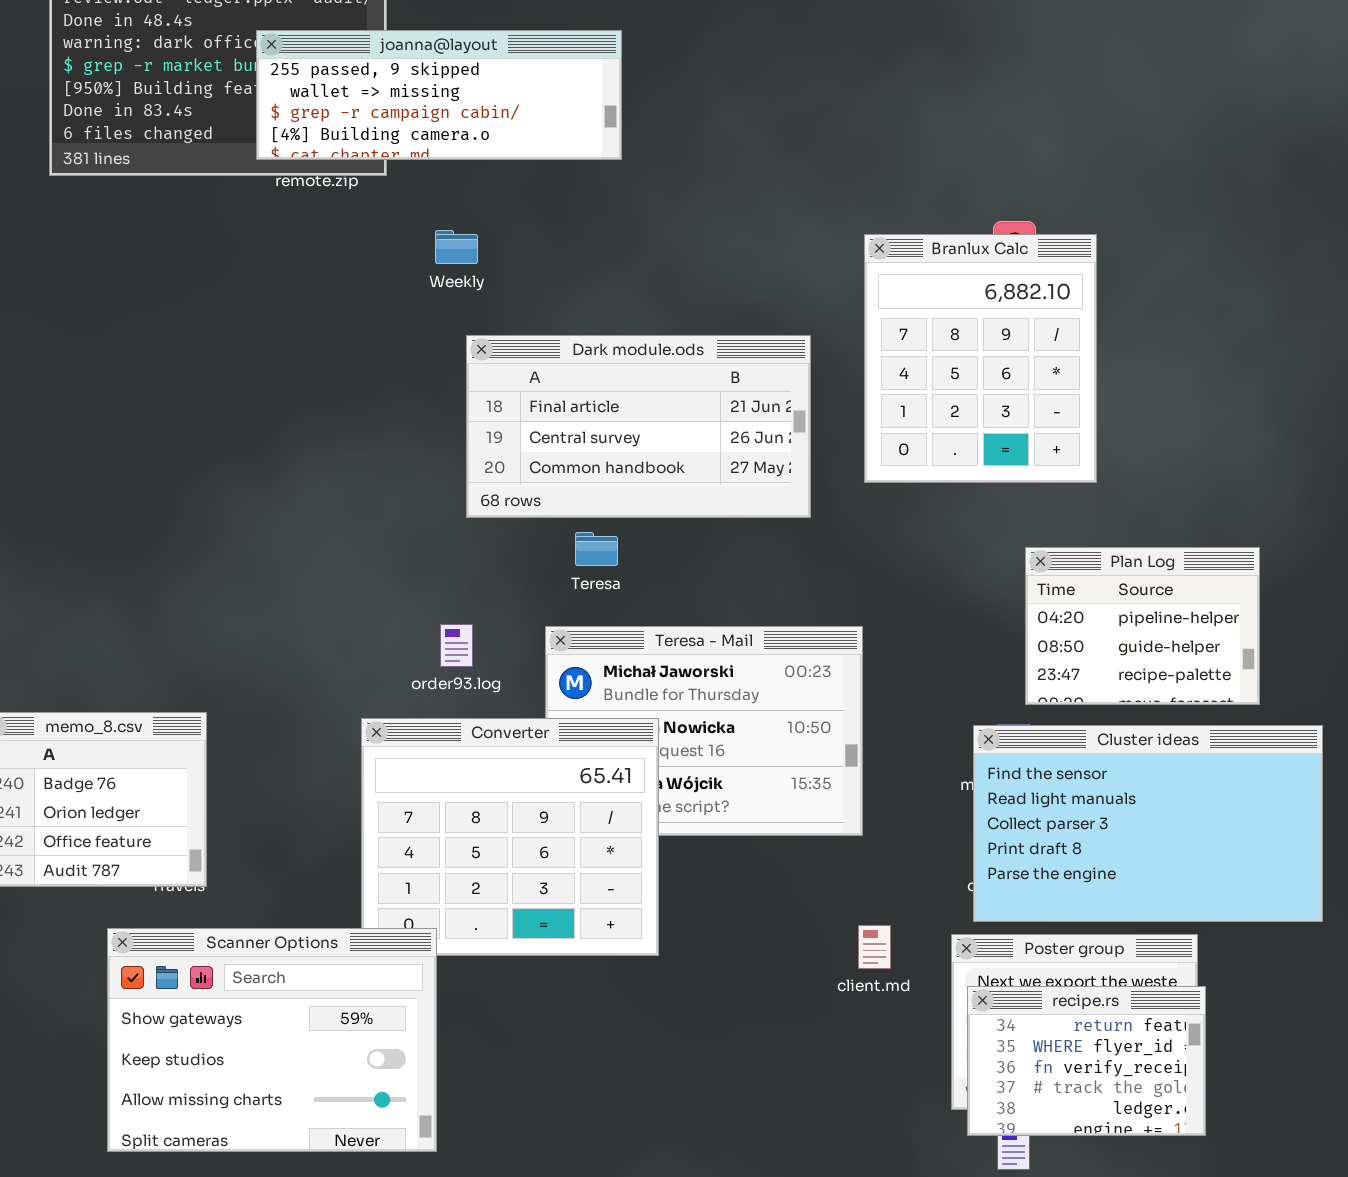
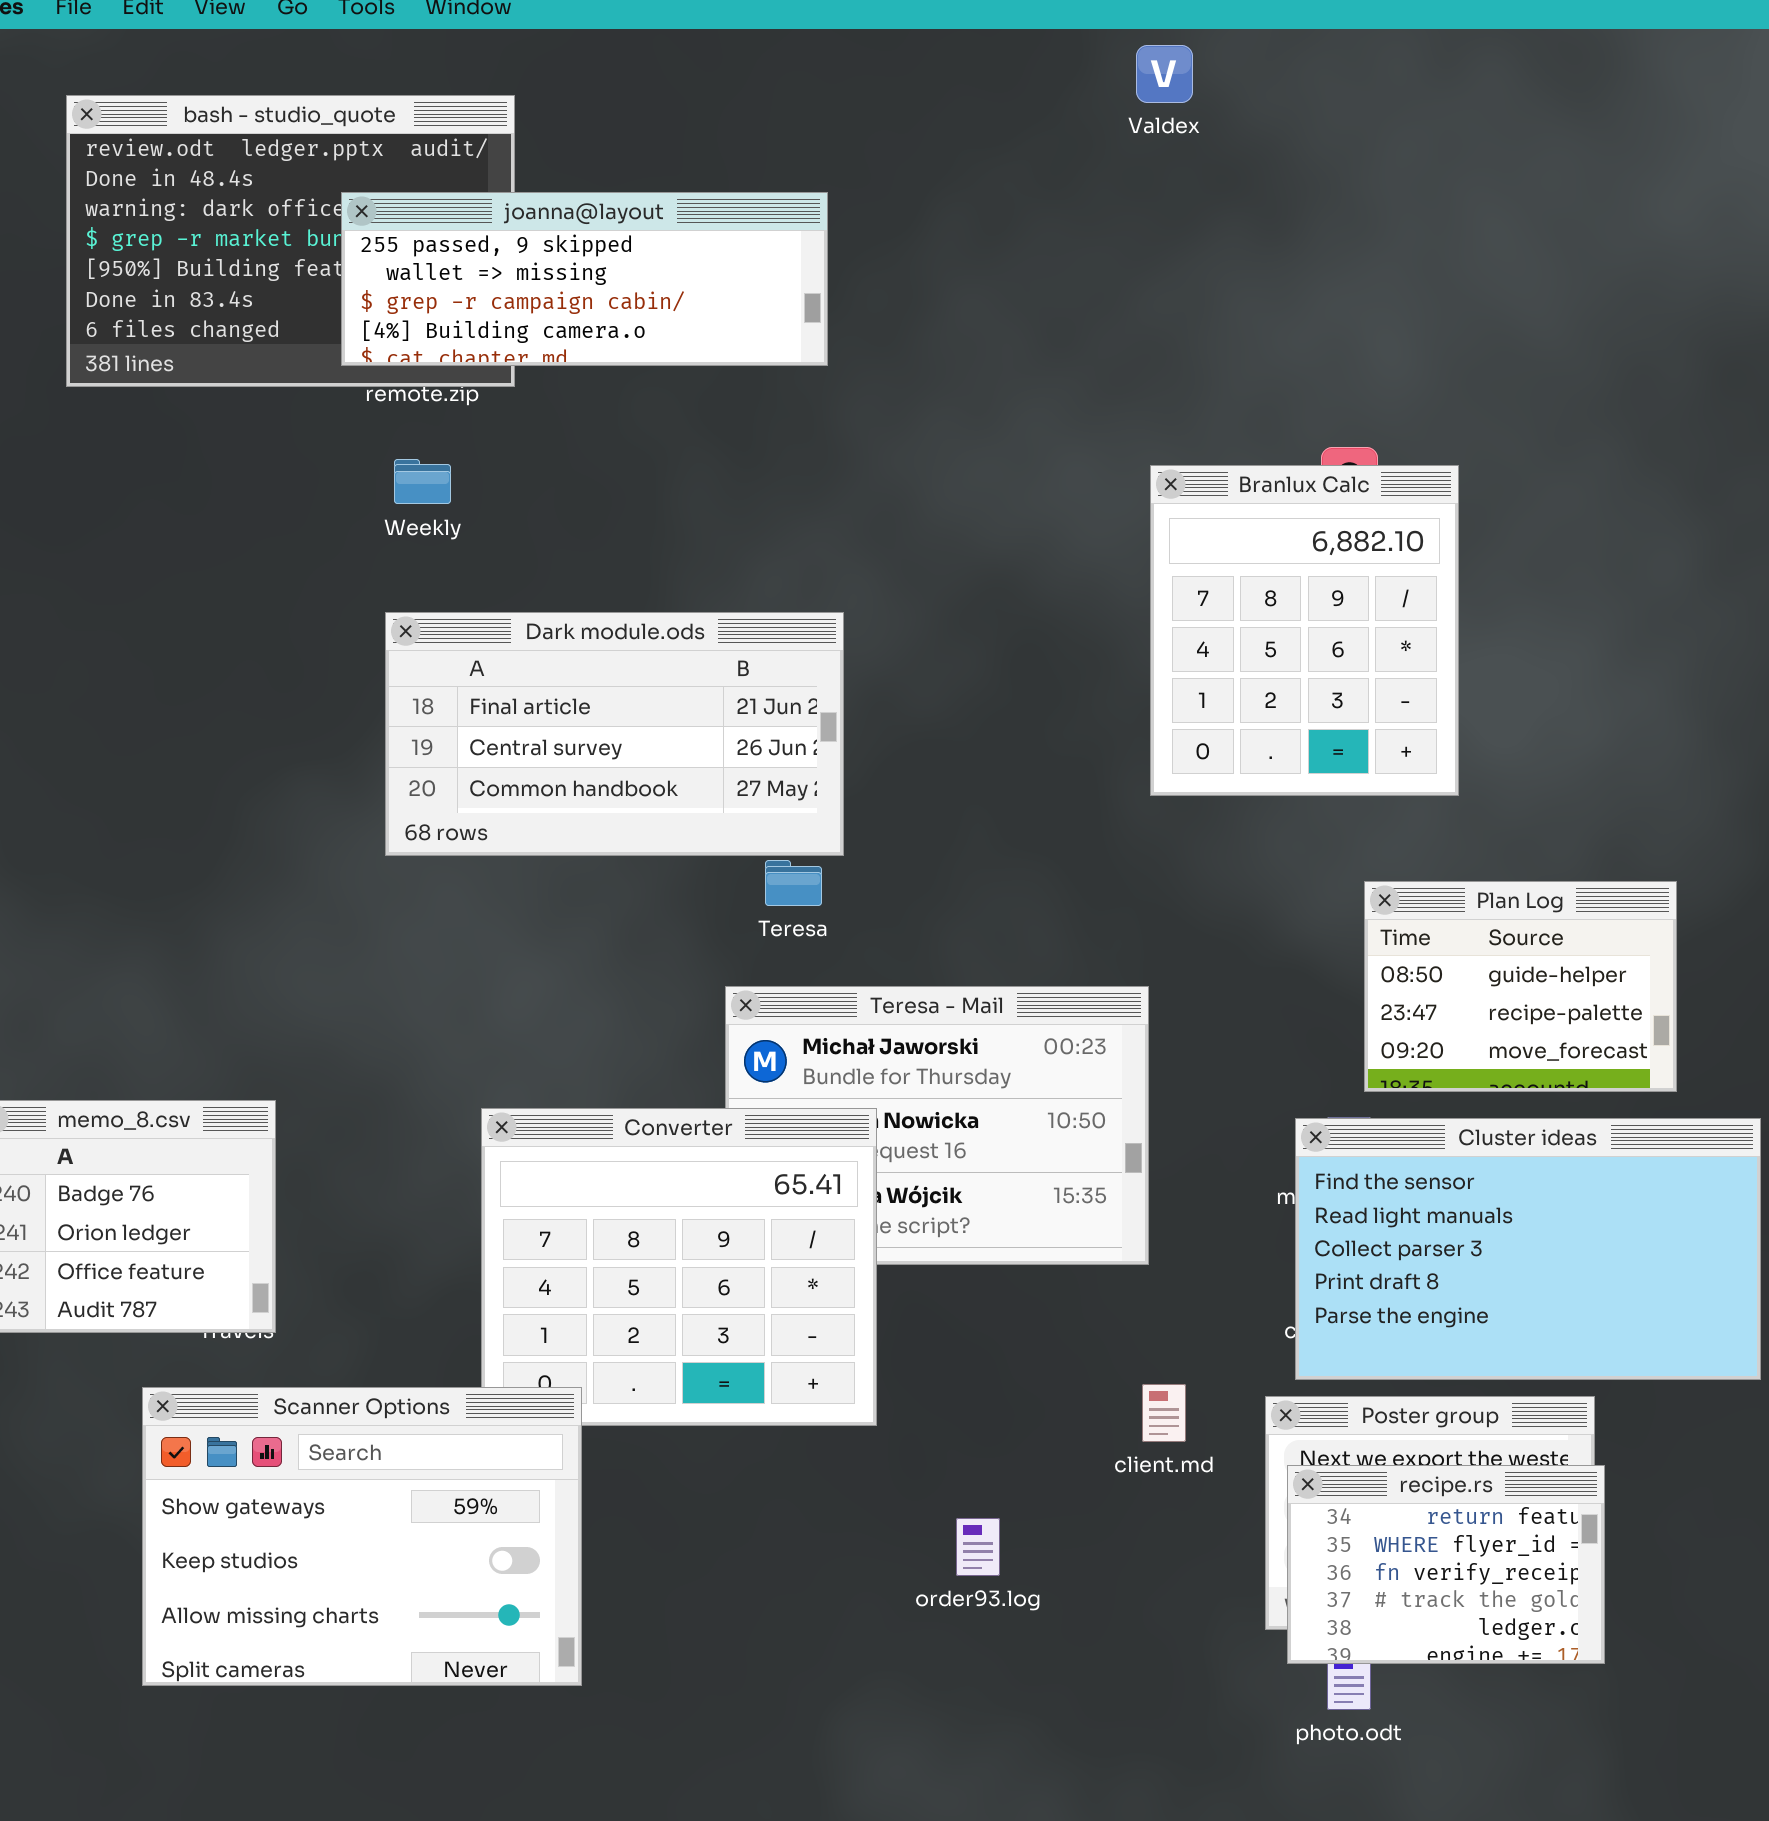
Weekly: [435,230,478,264] -> [394,459,451,504], moved
Dark module.ods: [466,335,811,518] -> [385,612,844,856], moved
Plan Log: [1025,547,1260,705] -> [1364,881,1677,1092], scrolled down 1 row
order93.log: [440,624,473,667] -> [956,1518,1000,1576], moved

